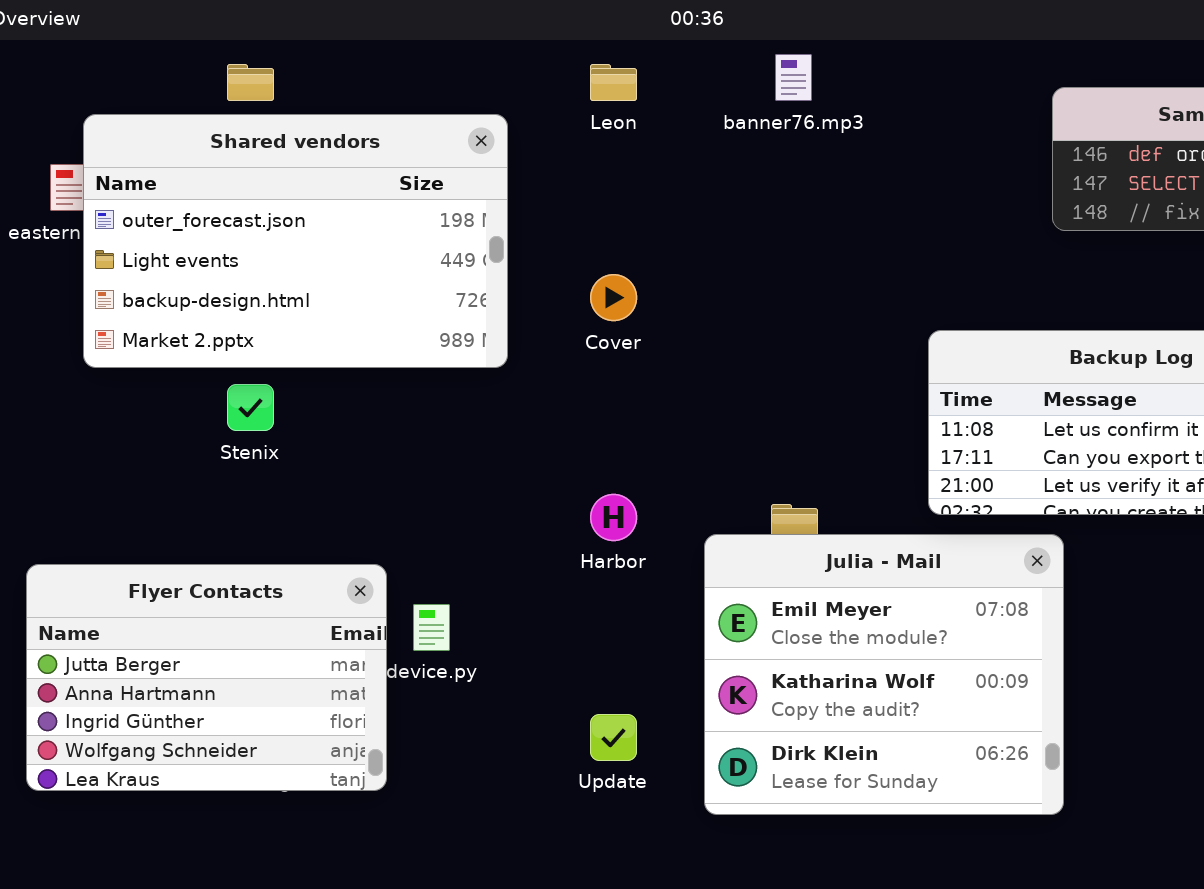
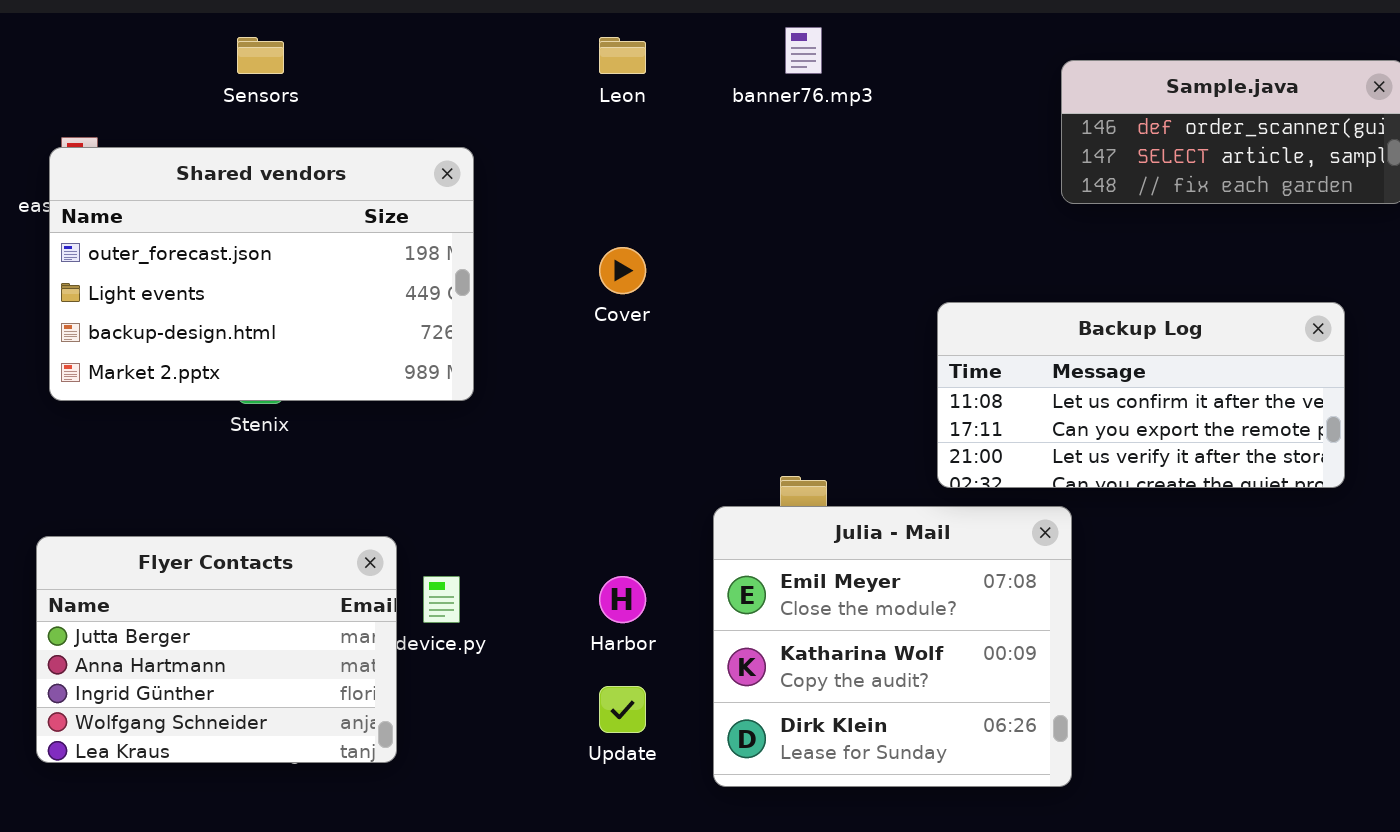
Shared vendors: [83,114,508,368] -> [49,147,474,401], moved
Harbor: [590,494,637,541] -> [599,576,646,623], moved

